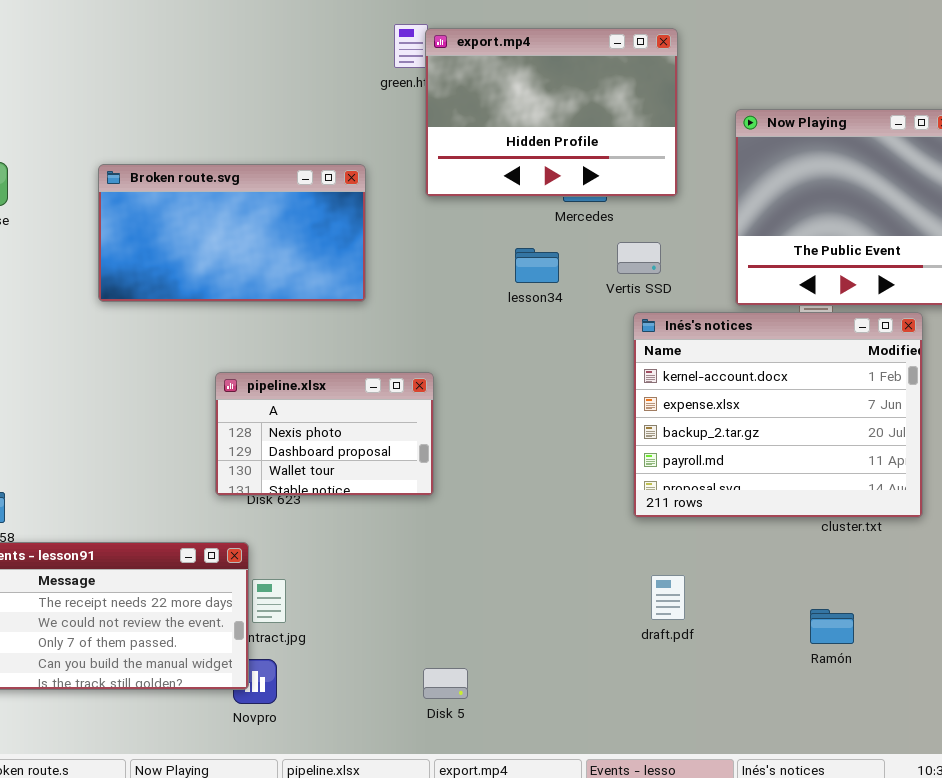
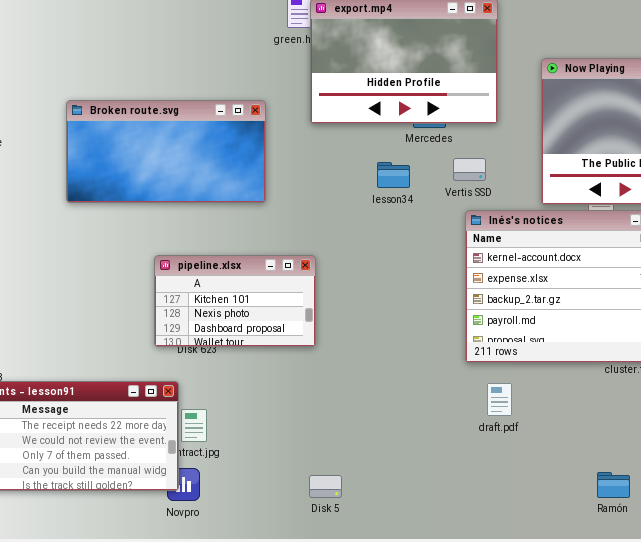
pipeline.xlsx: [215,372,434,496] -> [154,255,316,347], scrolled up 1 row
draft.pdf: [651,575,685,620] -> [487,383,512,416], moved
Ramón: [810,609,854,644] -> [597,472,630,498], moved

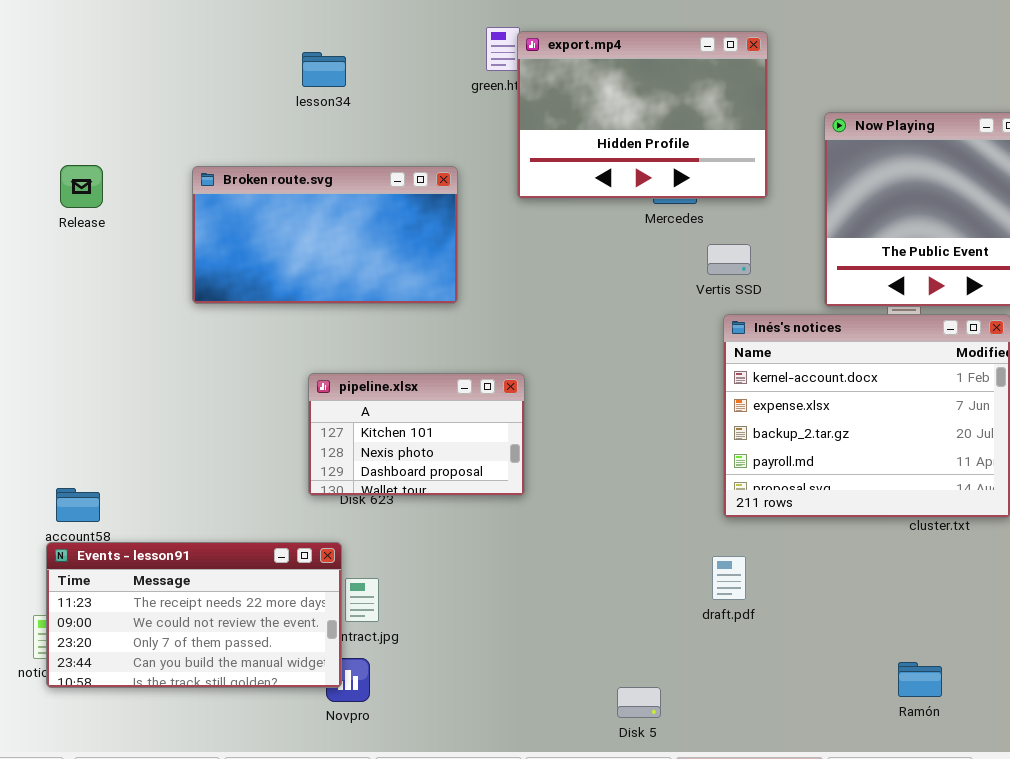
lesson34: [377,162,410,188] -> [302,52,346,87], moved
draft.pdf: [487,383,512,416] -> [712,556,746,600], moved
Disk 5: [309,475,342,498] -> [617,687,661,718], moved

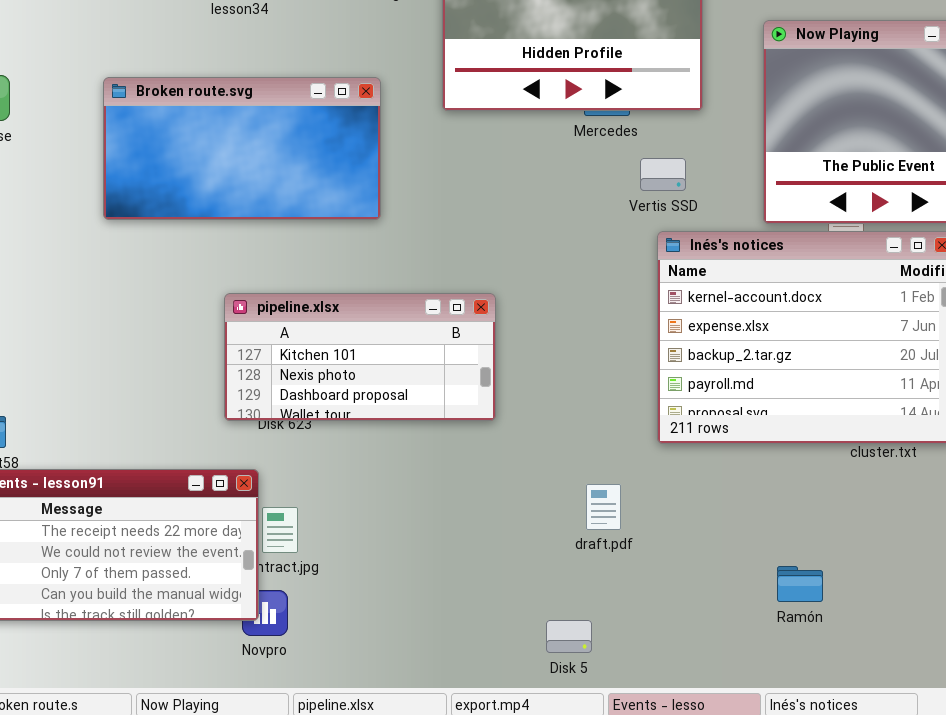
pipeline.xlsx: [308,373,525,496] -> [224,293,496,421], resized
draft.pdf: [712,556,746,600] -> [586,484,621,530], moved
Ramón: [898,662,942,697] -> [777,566,823,602], moved

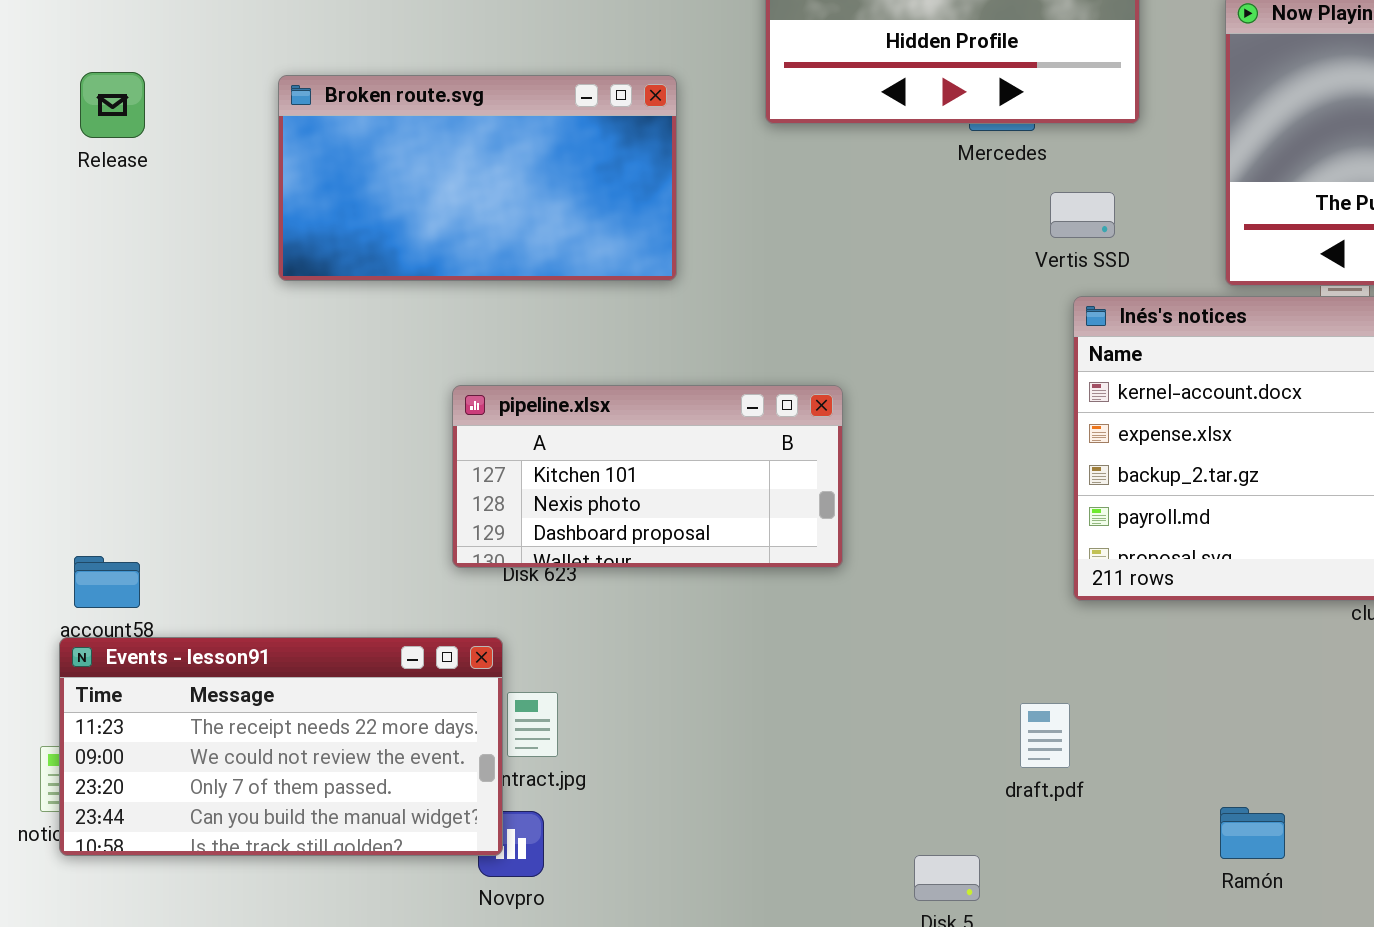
draft.pdf: [586,484,621,530] -> [1020,703,1070,768], moved
Ramón: [777,566,823,602] -> [1220,807,1285,859], moved

